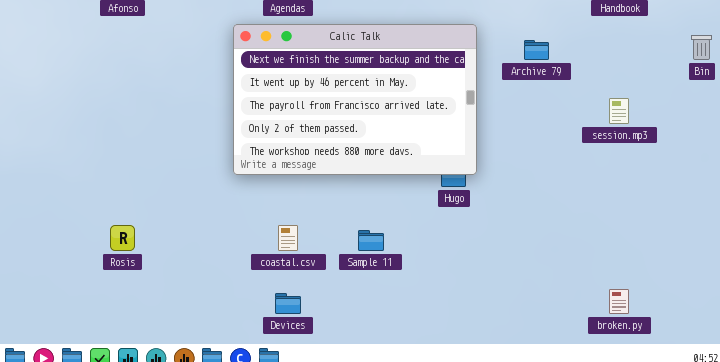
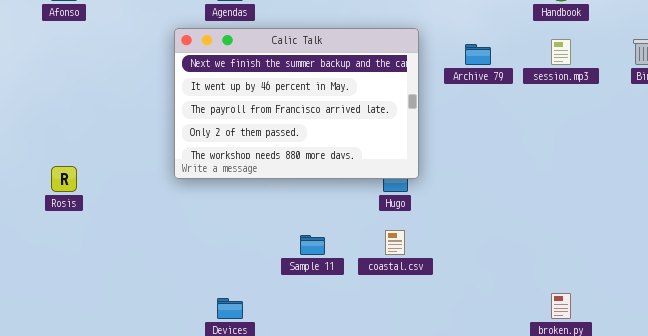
session.mp3: [609,98,629,124] -> [551,39,571,65], moved
Rosis: [110,225,135,251] -> [51,166,77,192], moved
coastal.csv: [278,225,298,251] -> [385,230,405,255], moved

